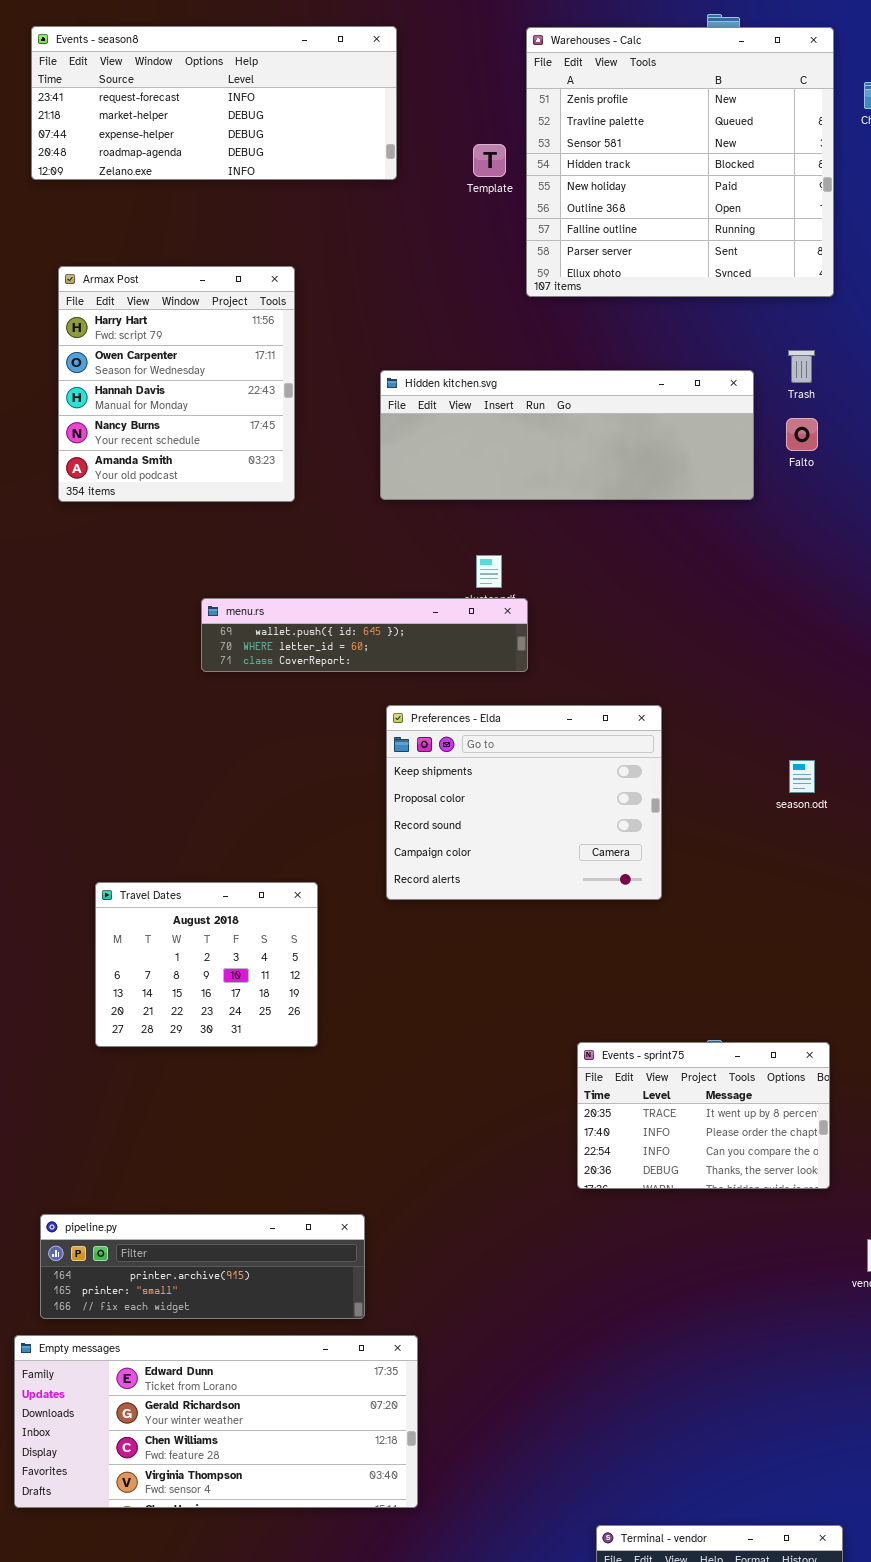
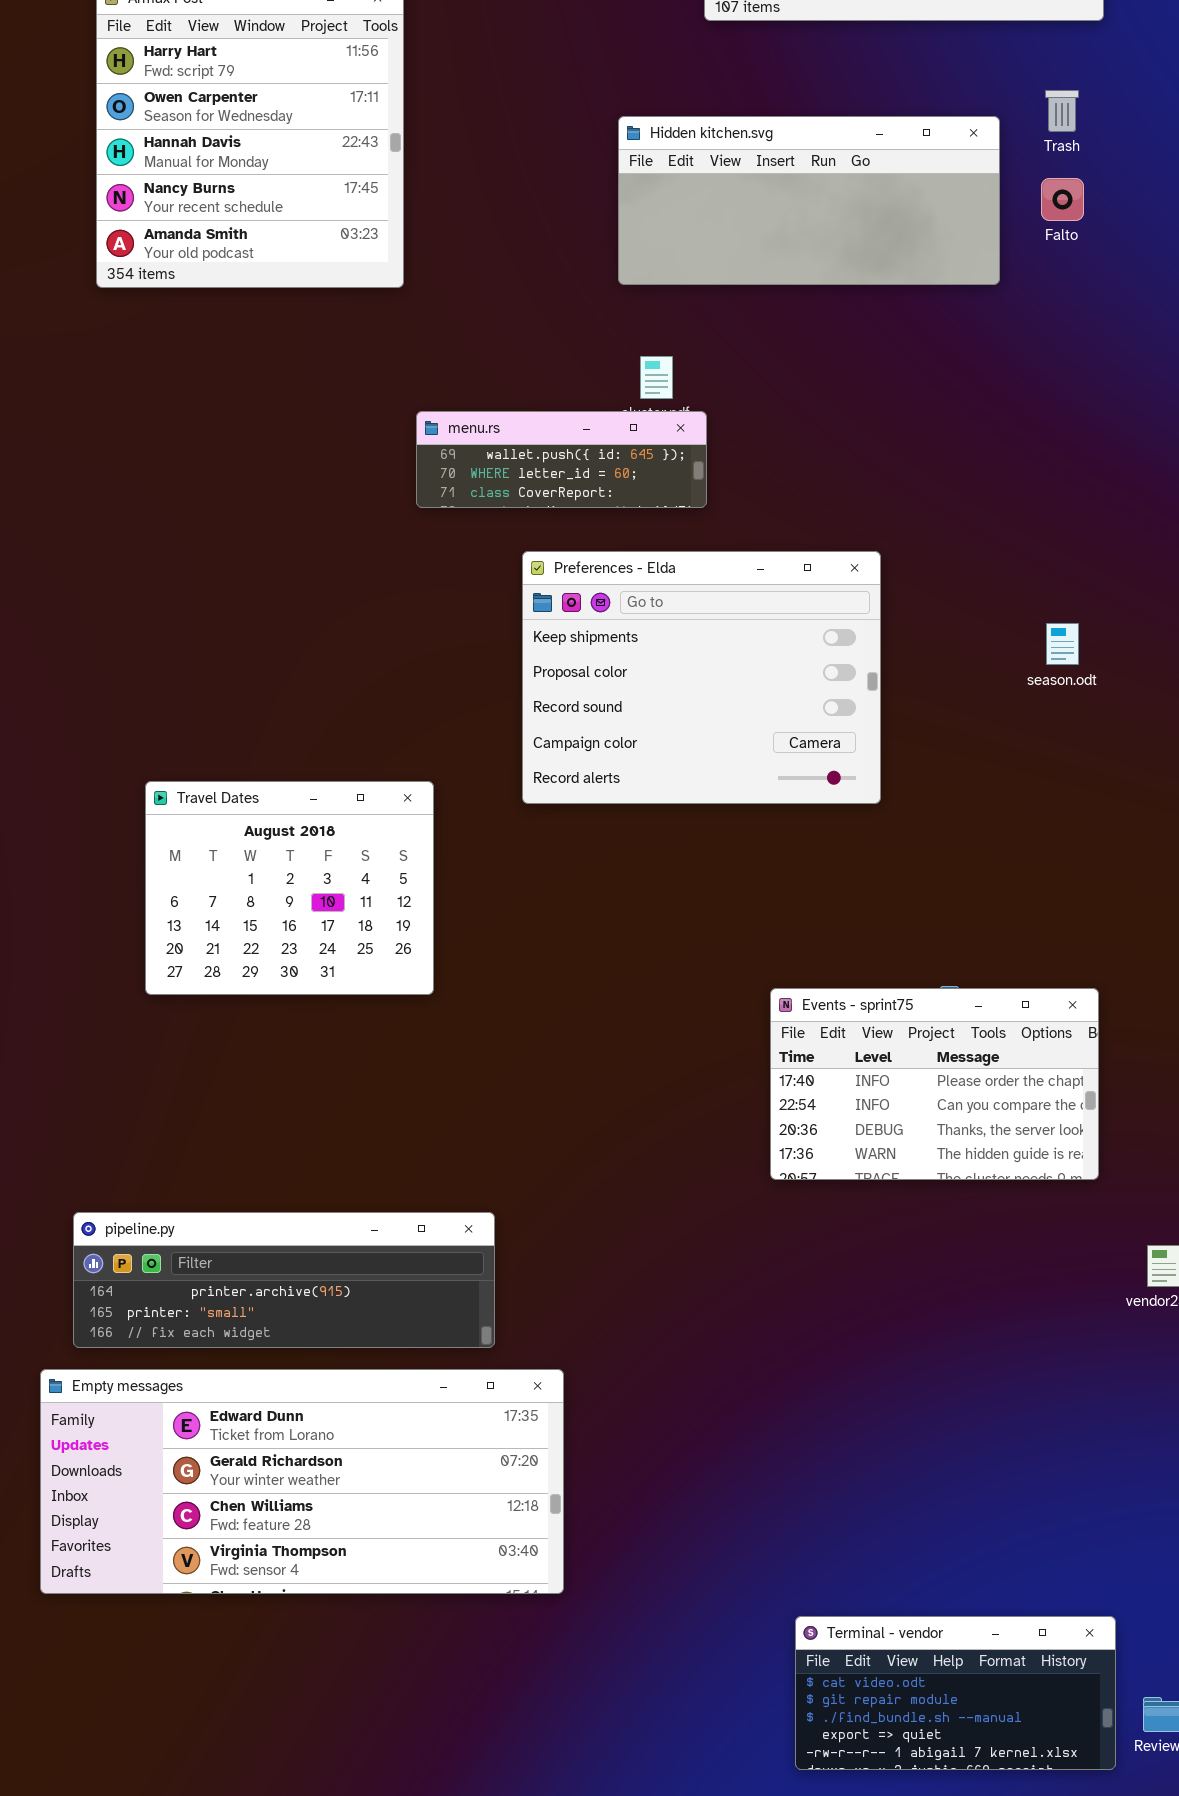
Hidden kitchen.svg: [380,370,754,500] -> [618,116,1000,285], resized
menu.rs: [201,598,528,672] -> [416,411,707,508], resized
Events - sprint75: [577,1042,830,1189] -> [770,988,1099,1180], scrolled down 1 row

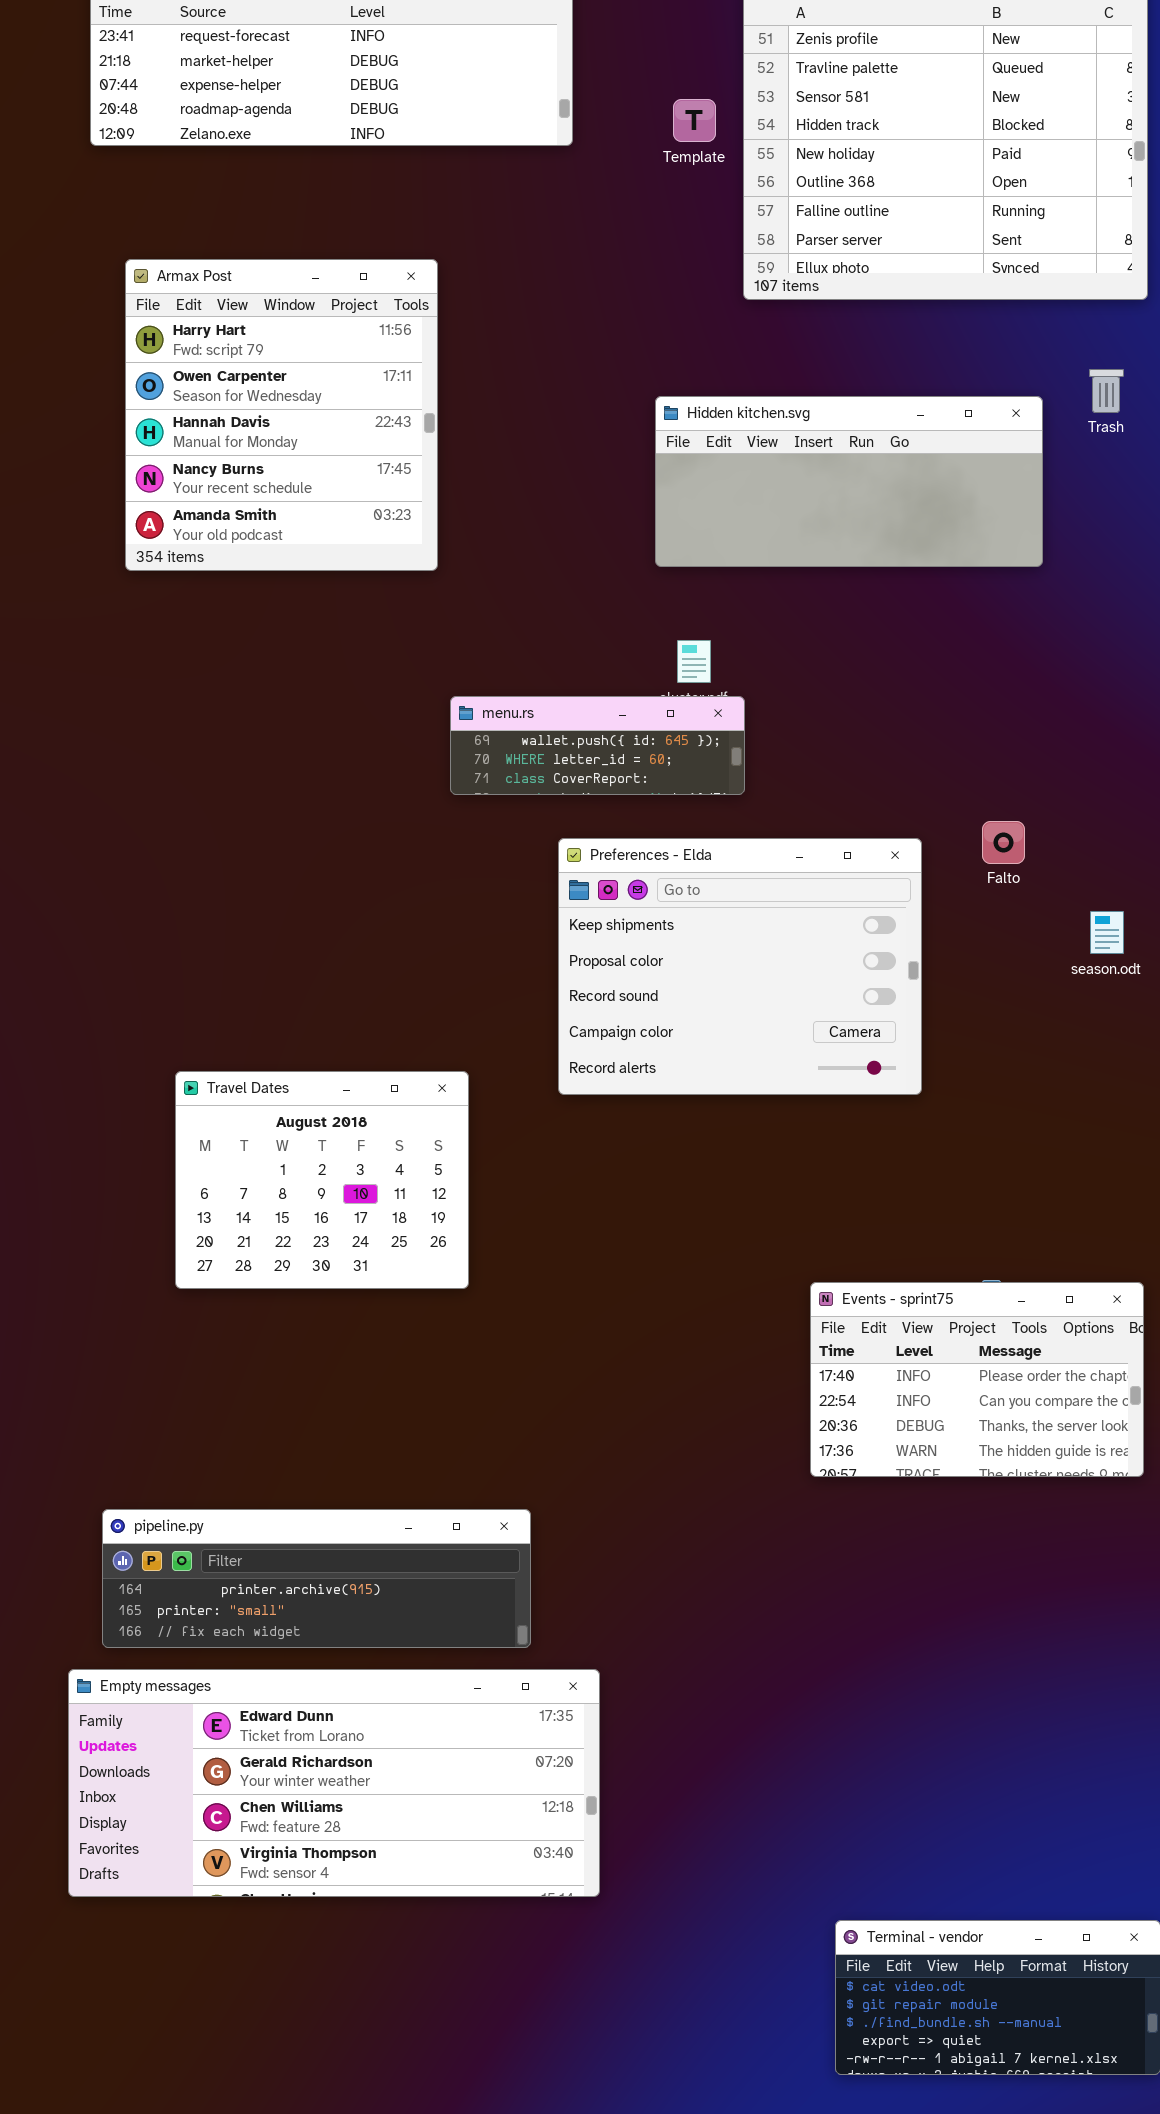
Falto: [1041,178,1084,221] -> [982,821,1025,864], moved

